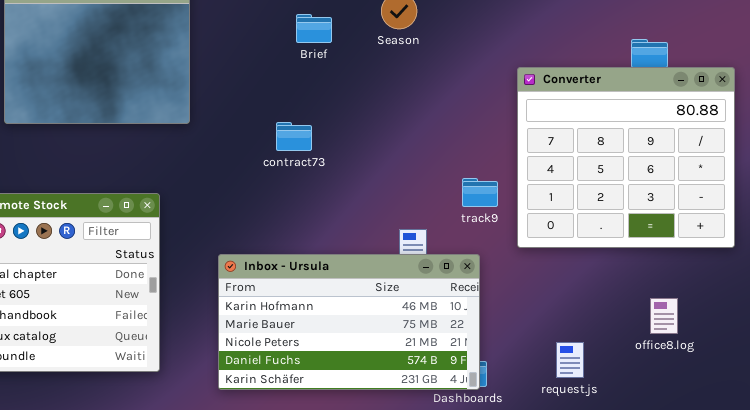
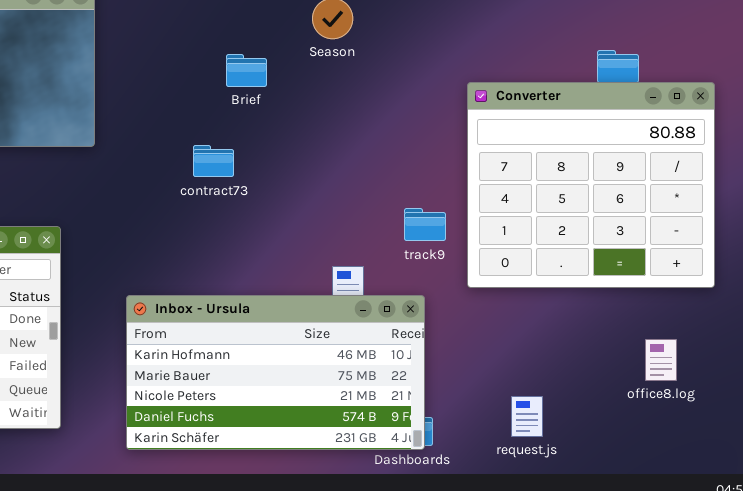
Brief: [296,14,332,43] -> [226,54,267,87], moved
office8.log: [650,298,678,334] -> [645,339,677,381], moved

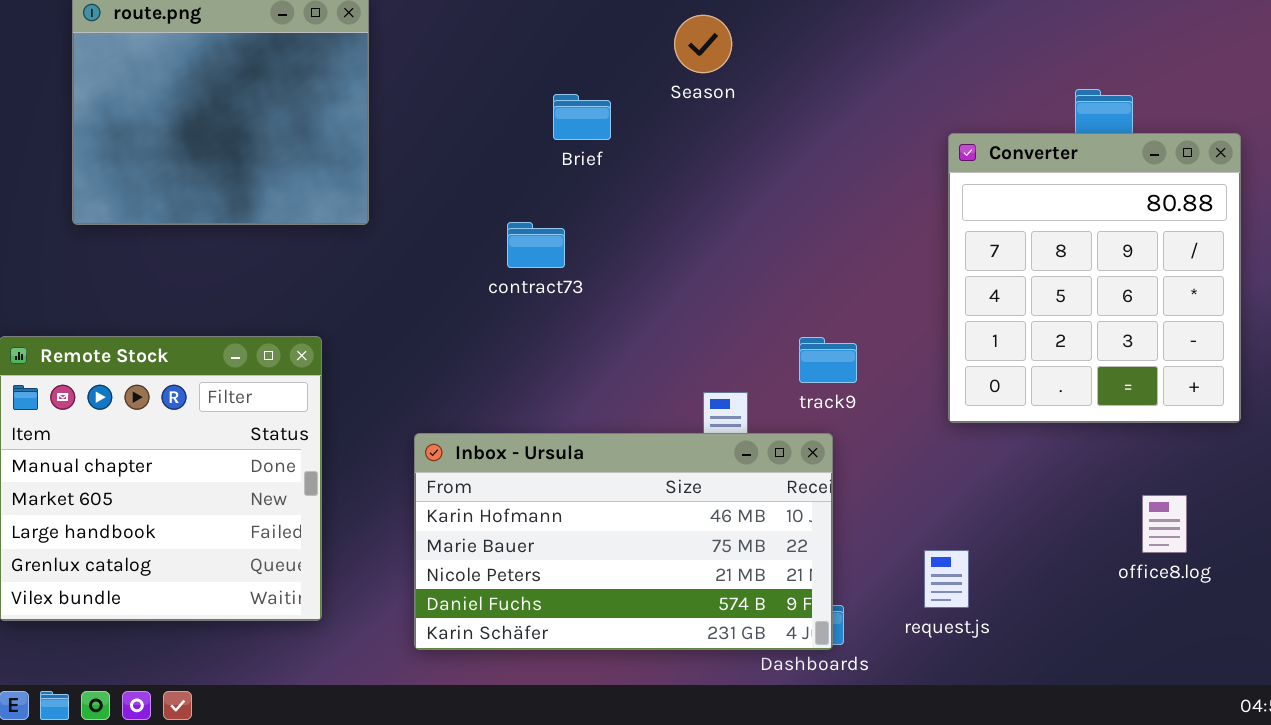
Converter: [467,82,715,288] -> [948,133,1241,423], resized
track9: [404,208,446,241] -> [799,337,857,383], moved
request.js: [511,396,543,437] -> [924,550,969,608], moved

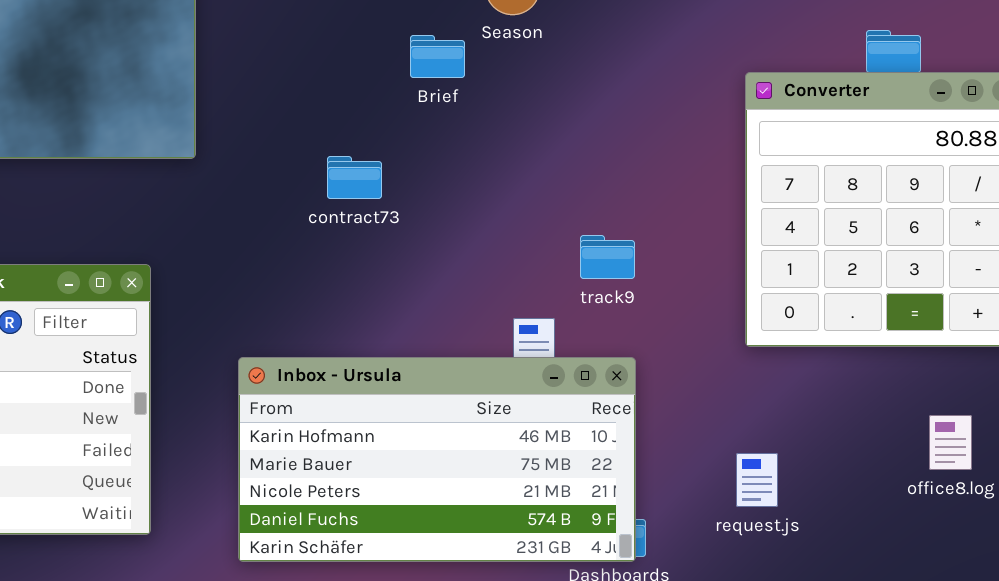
Brief: [553,94,611,140] -> [410,35,465,78], moved
track9: [799,337,857,383] -> [580,235,635,279], moved
request.js: [924,550,969,608] -> [736,453,778,507], moved

